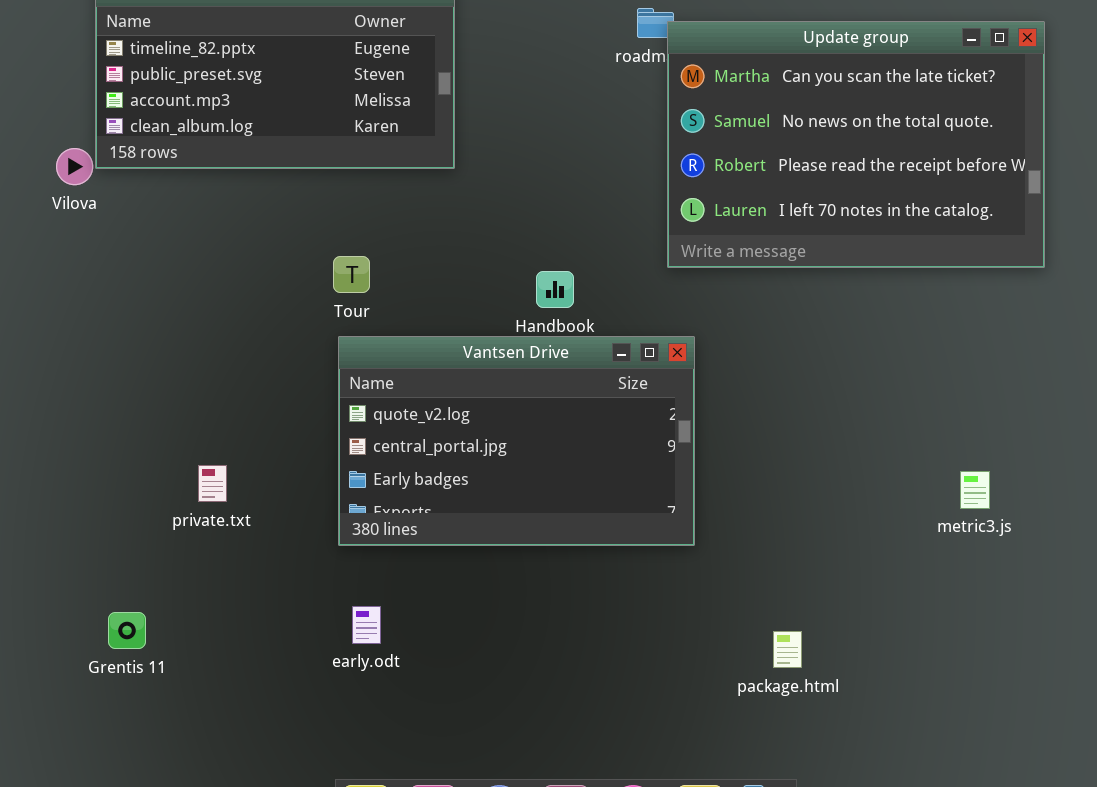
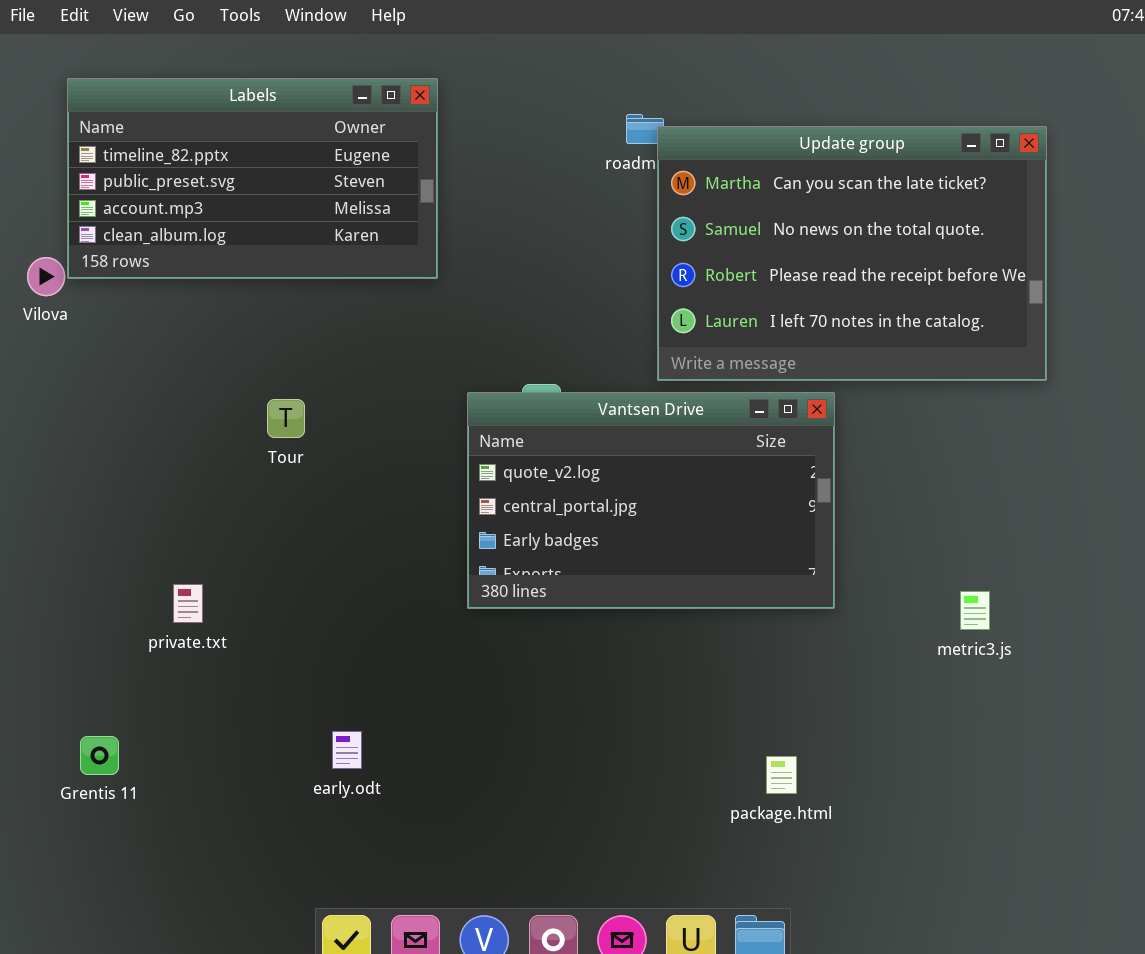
Tour: [333,256,370,293] -> [267,399,305,438], moved
Vantsen Drive: [338,336,695,546] -> [467,392,835,609], moved

